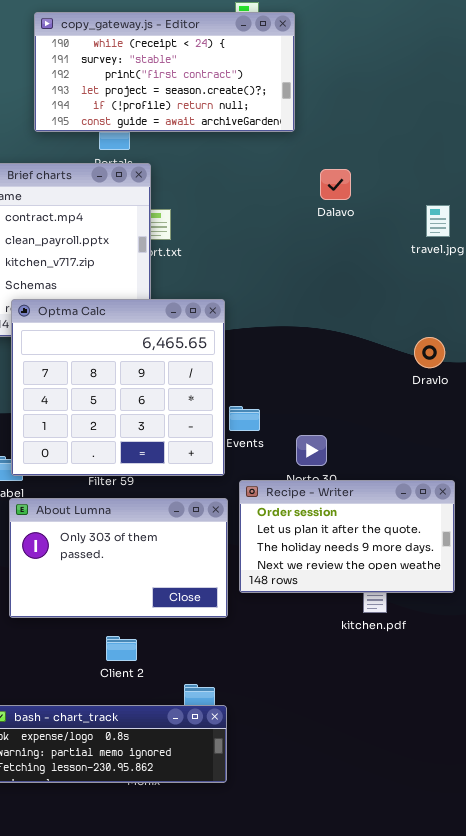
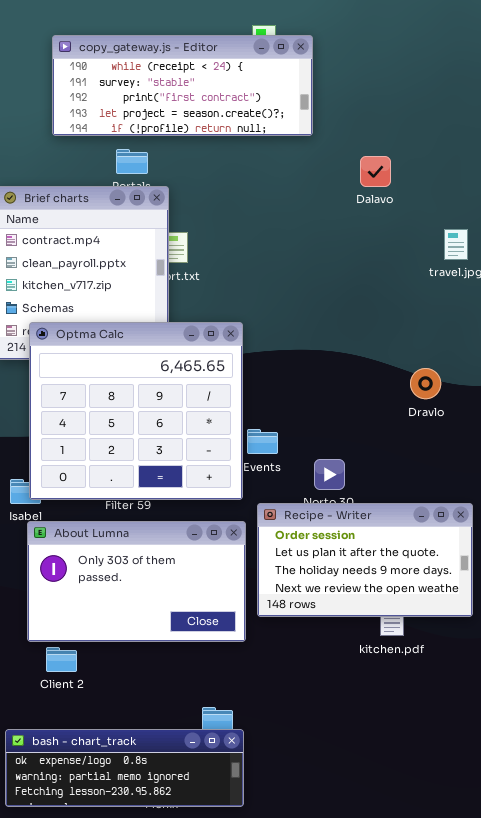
copy_gateway.js - Editor: [34,12,295,132] -> [52,35,313,136], resized
Dalavo: [320,169,351,200] -> [360,156,391,187], moved
Dravlo: [414,337,445,368] -> [410,368,441,399], moved
Client 2: [106,636,137,661] -> [46,647,77,672], moved

